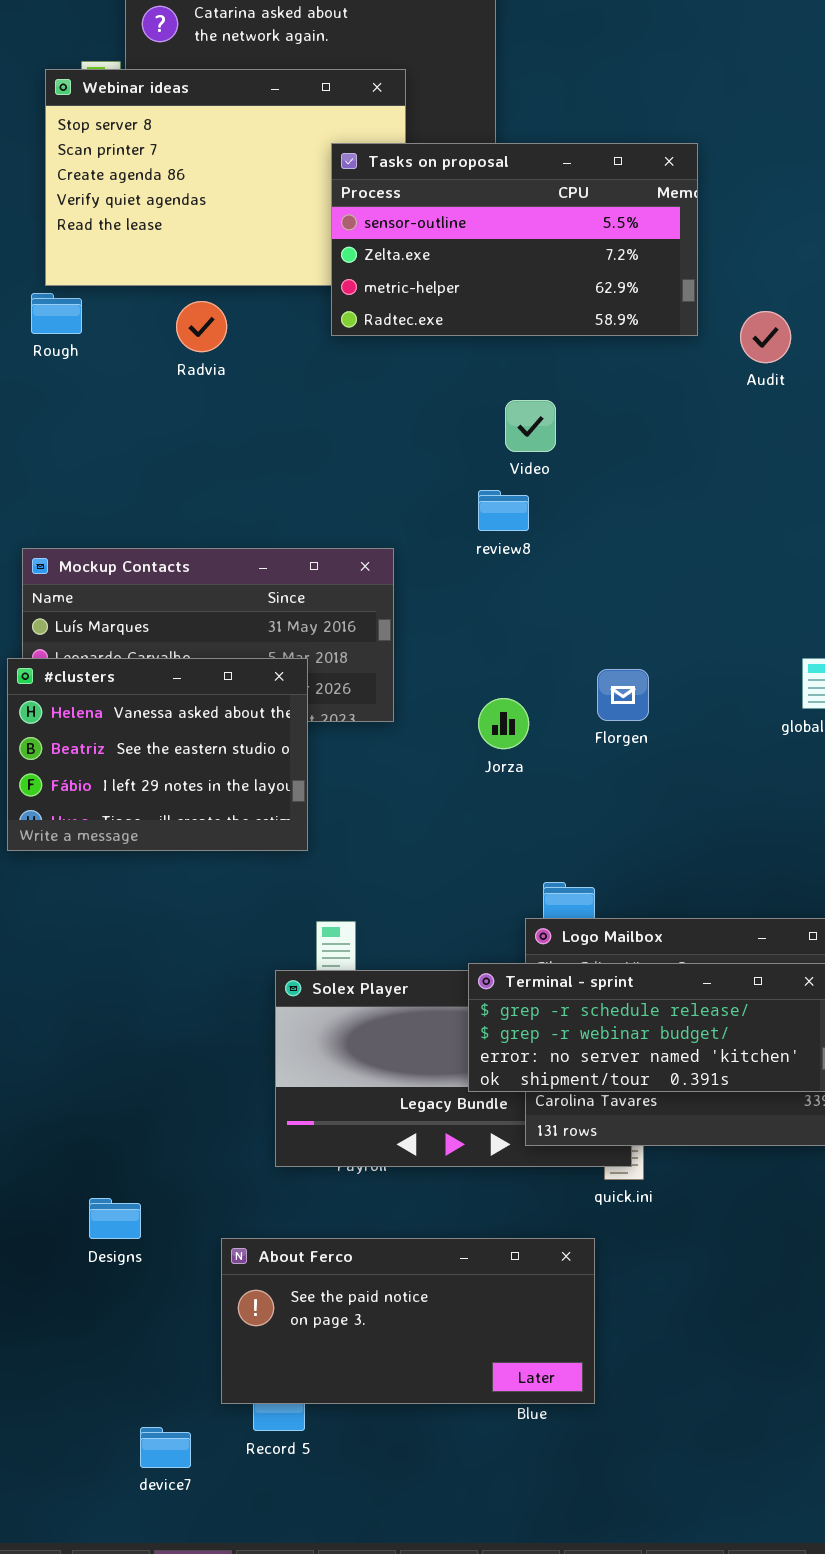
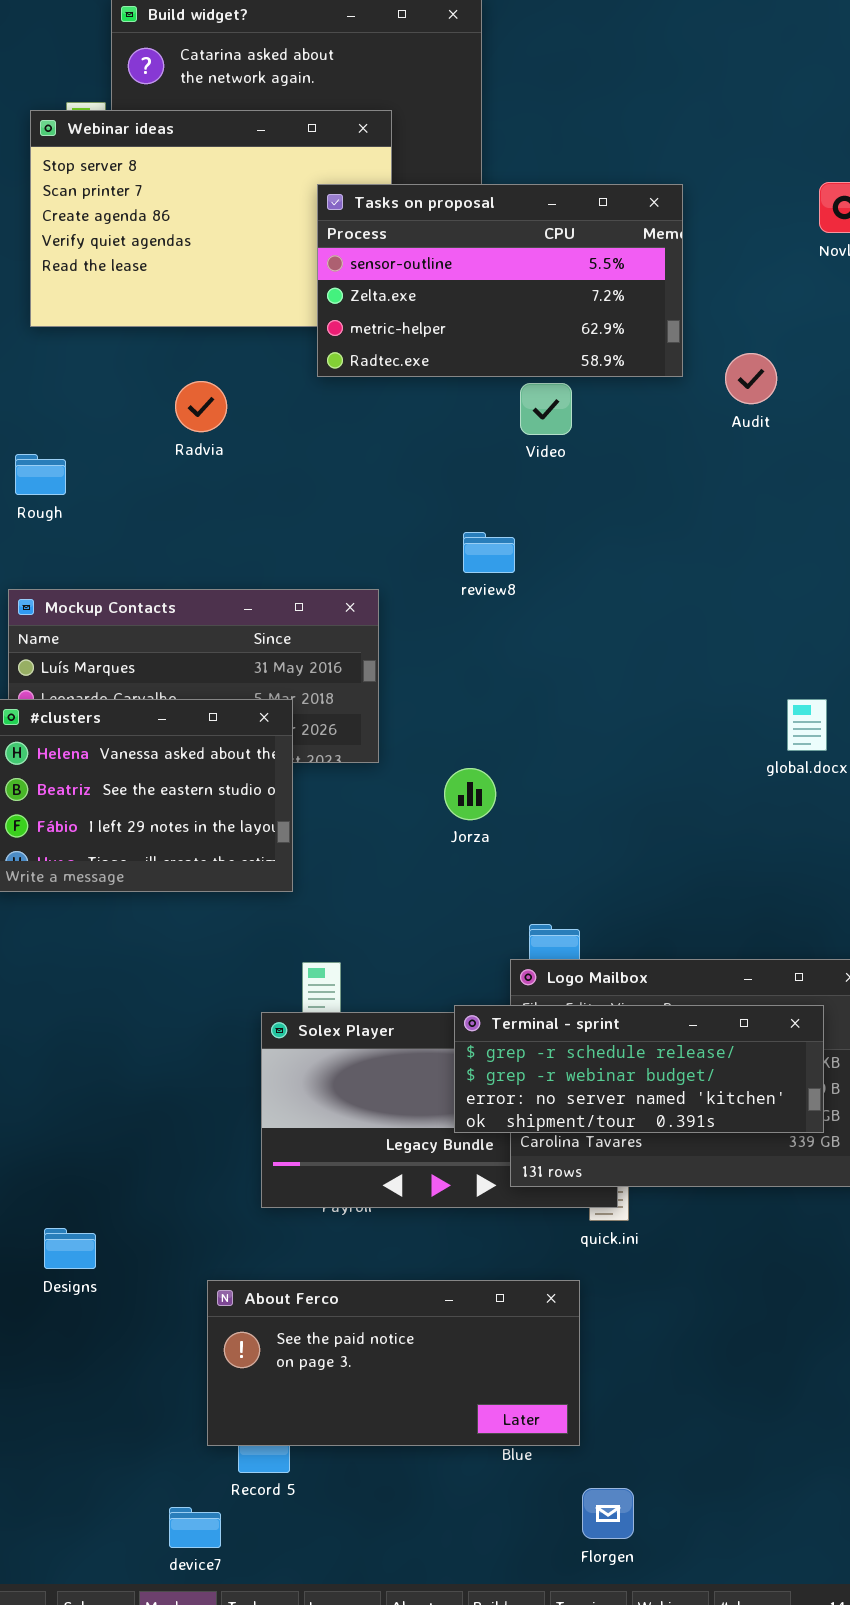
Rough: [31,293,82,334] -> [15,454,66,495], moved
Radvia: [176,301,227,352] -> [175,381,227,432], moved
Video: [505,400,556,452] -> [520,383,572,435], moved
Florgen: [597,669,649,721] -> [582,1488,634,1539], moved
Jorza: [478,698,529,749] -> [444,768,496,820], moved
Designs: [89,1198,141,1239] -> [44,1228,96,1269], moved
device7: [140,1427,191,1468] -> [169,1507,221,1548], moved

